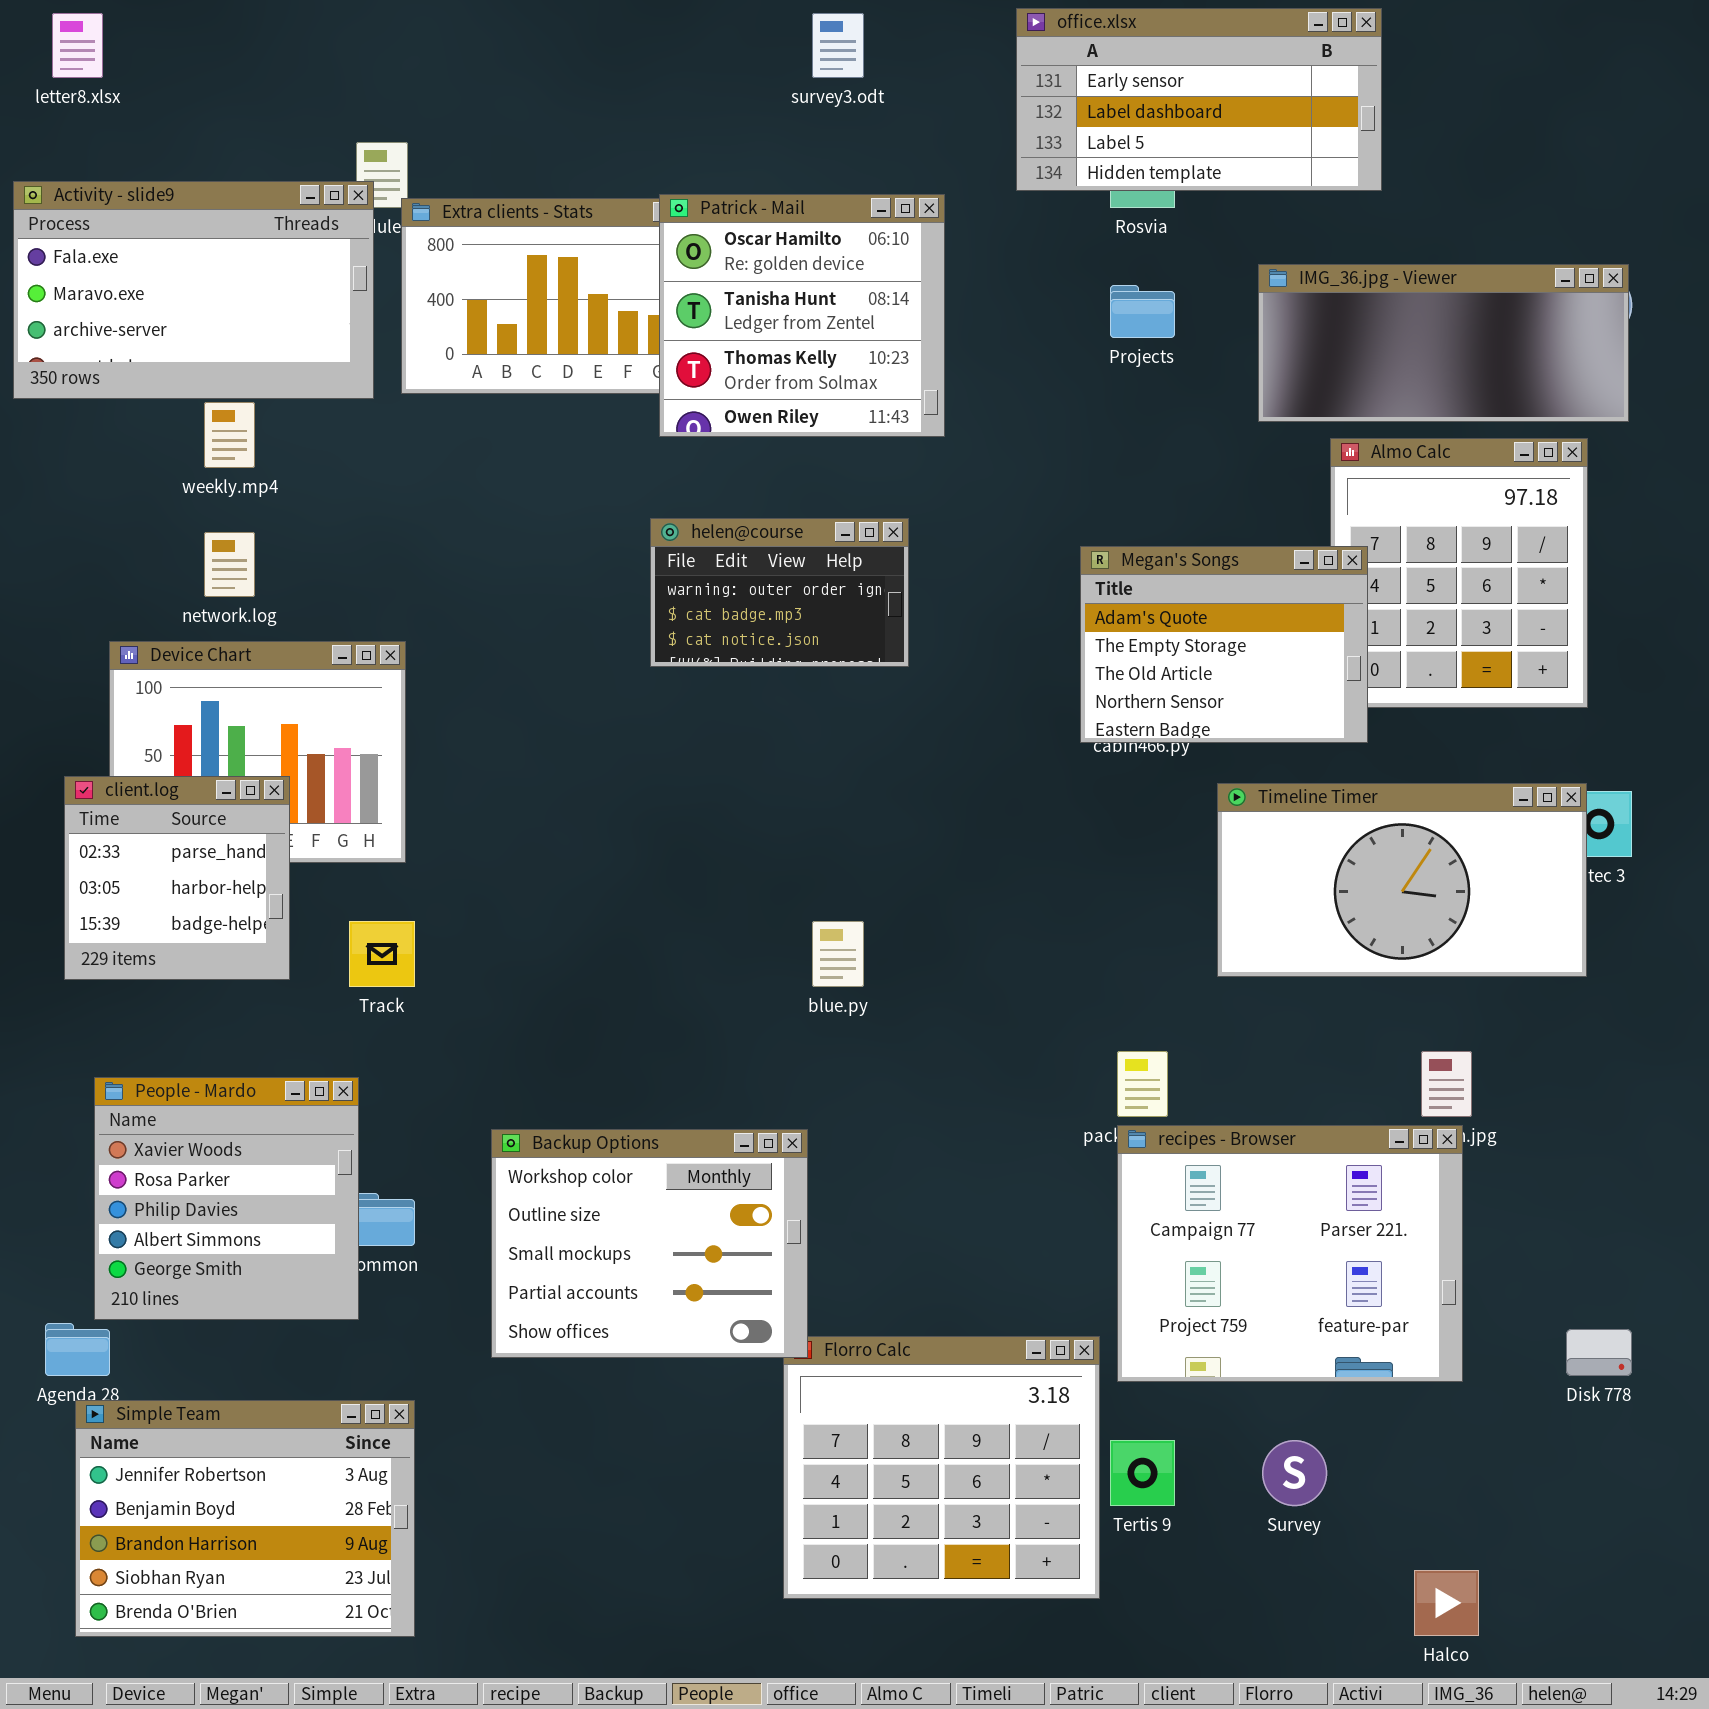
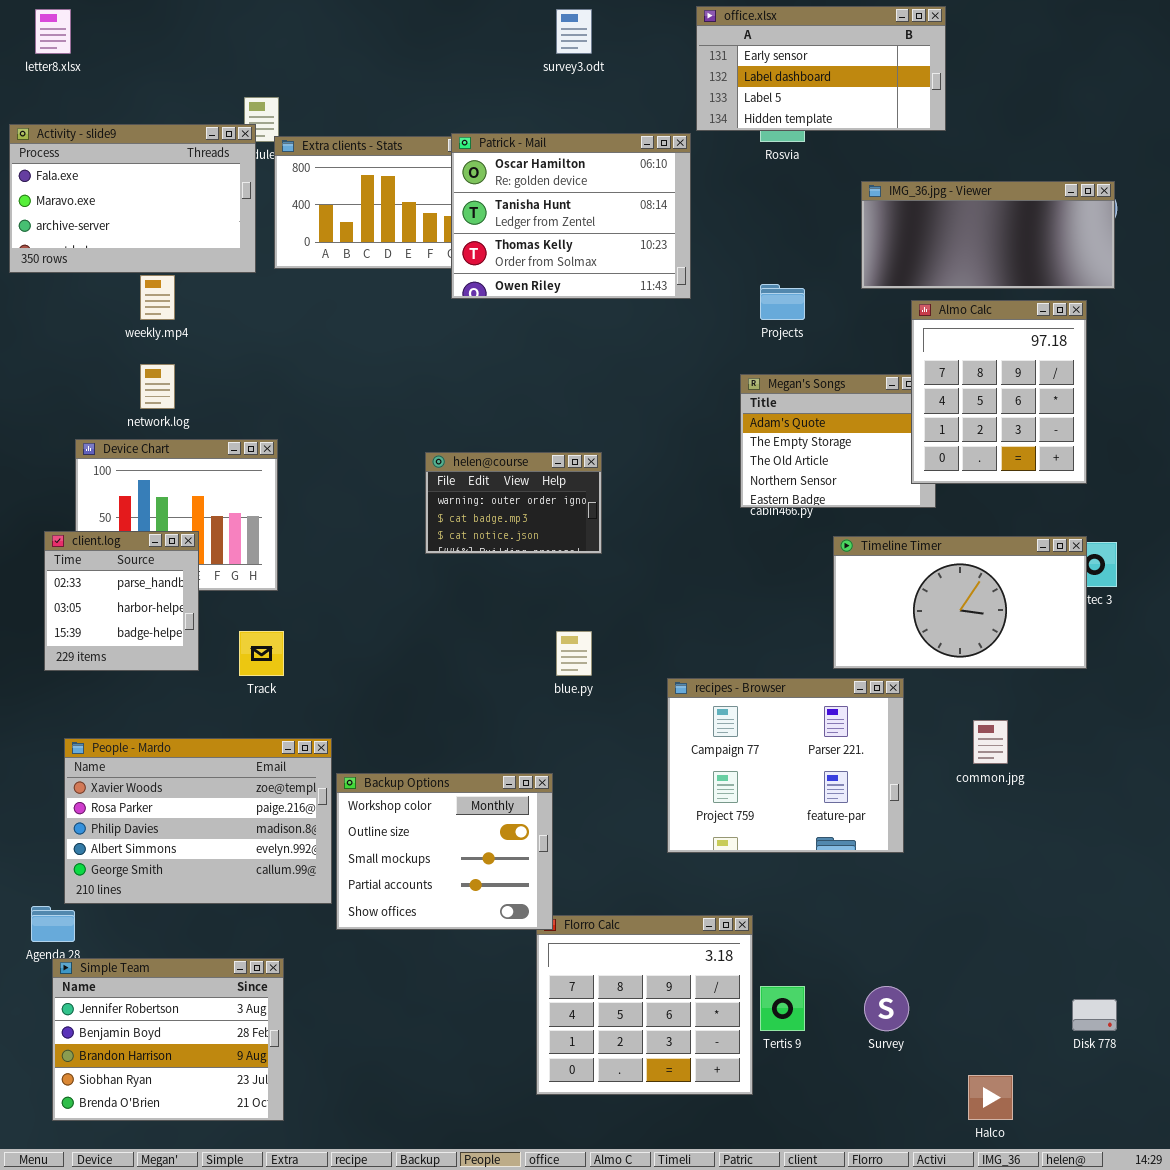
Patrick - Mail: [659,194,945,437] -> [451,133,691,299], resized
Projects: [1110,285,1175,338] -> [760,284,805,320], moved
Almo Calc: [1330,438,1588,708] -> [911,300,1087,484], raised
helen@course: [650,518,909,667] -> [425,452,602,554], moved
People - Mardo: [94,1077,359,1320] -> [64,738,332,904], resized
recipes - Browser: [1117,1125,1463,1382] -> [667,678,904,853], moved
Disk 778: [1566,1329,1632,1376] -> [1072,999,1117,1031], moved

